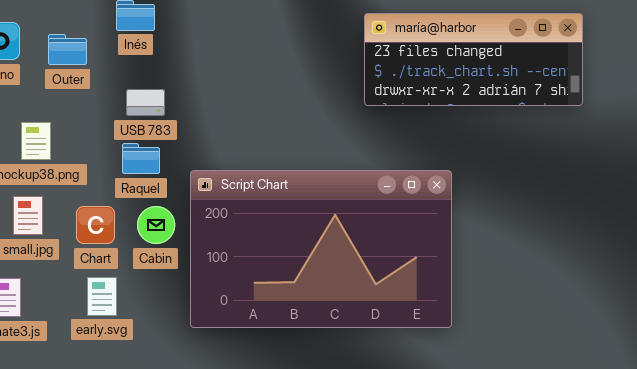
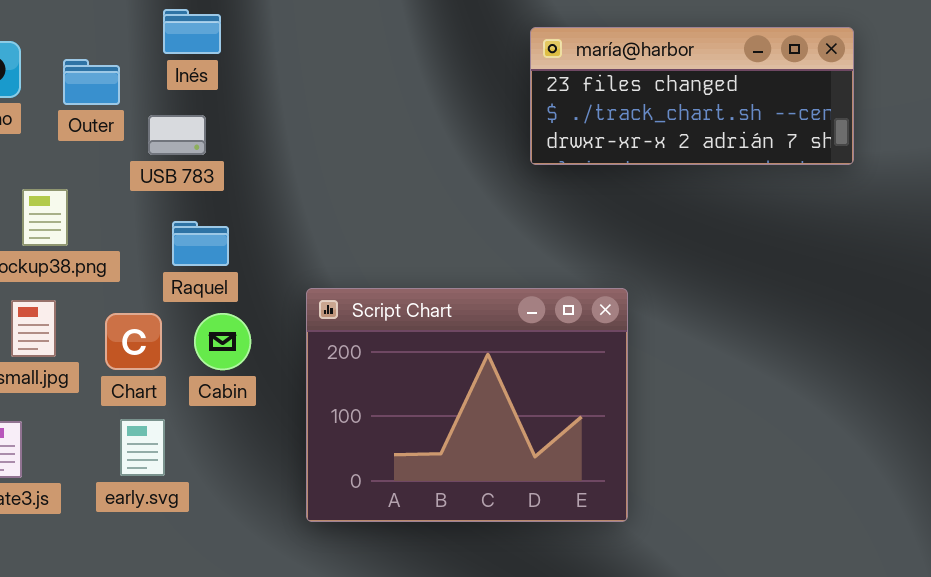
USB 783: [126,89,165,116] -> [148,115,206,155], moved
Script Chart: [190,170,452,328] -> [306,288,628,522], moved, resized

